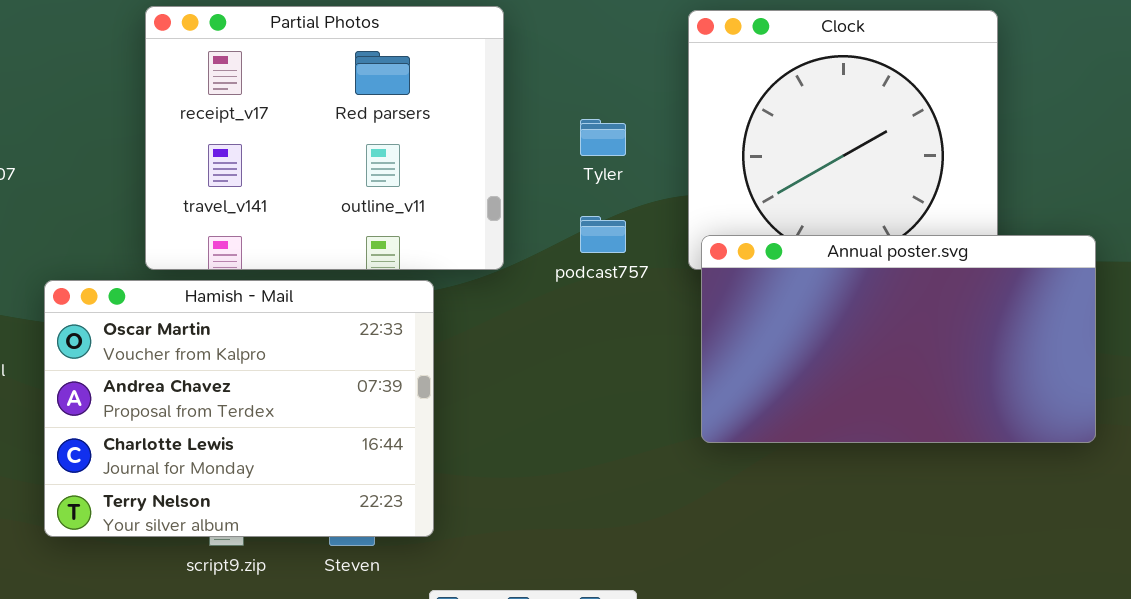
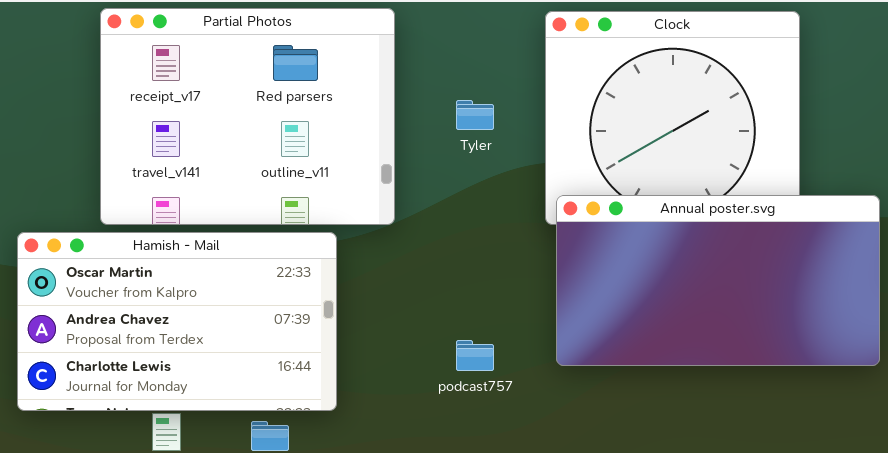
podcast757: [580,216,626,253] -> [456,340,494,371], moved
Hamish - Mail: [44,280,434,537] -> [17,232,337,411], resized

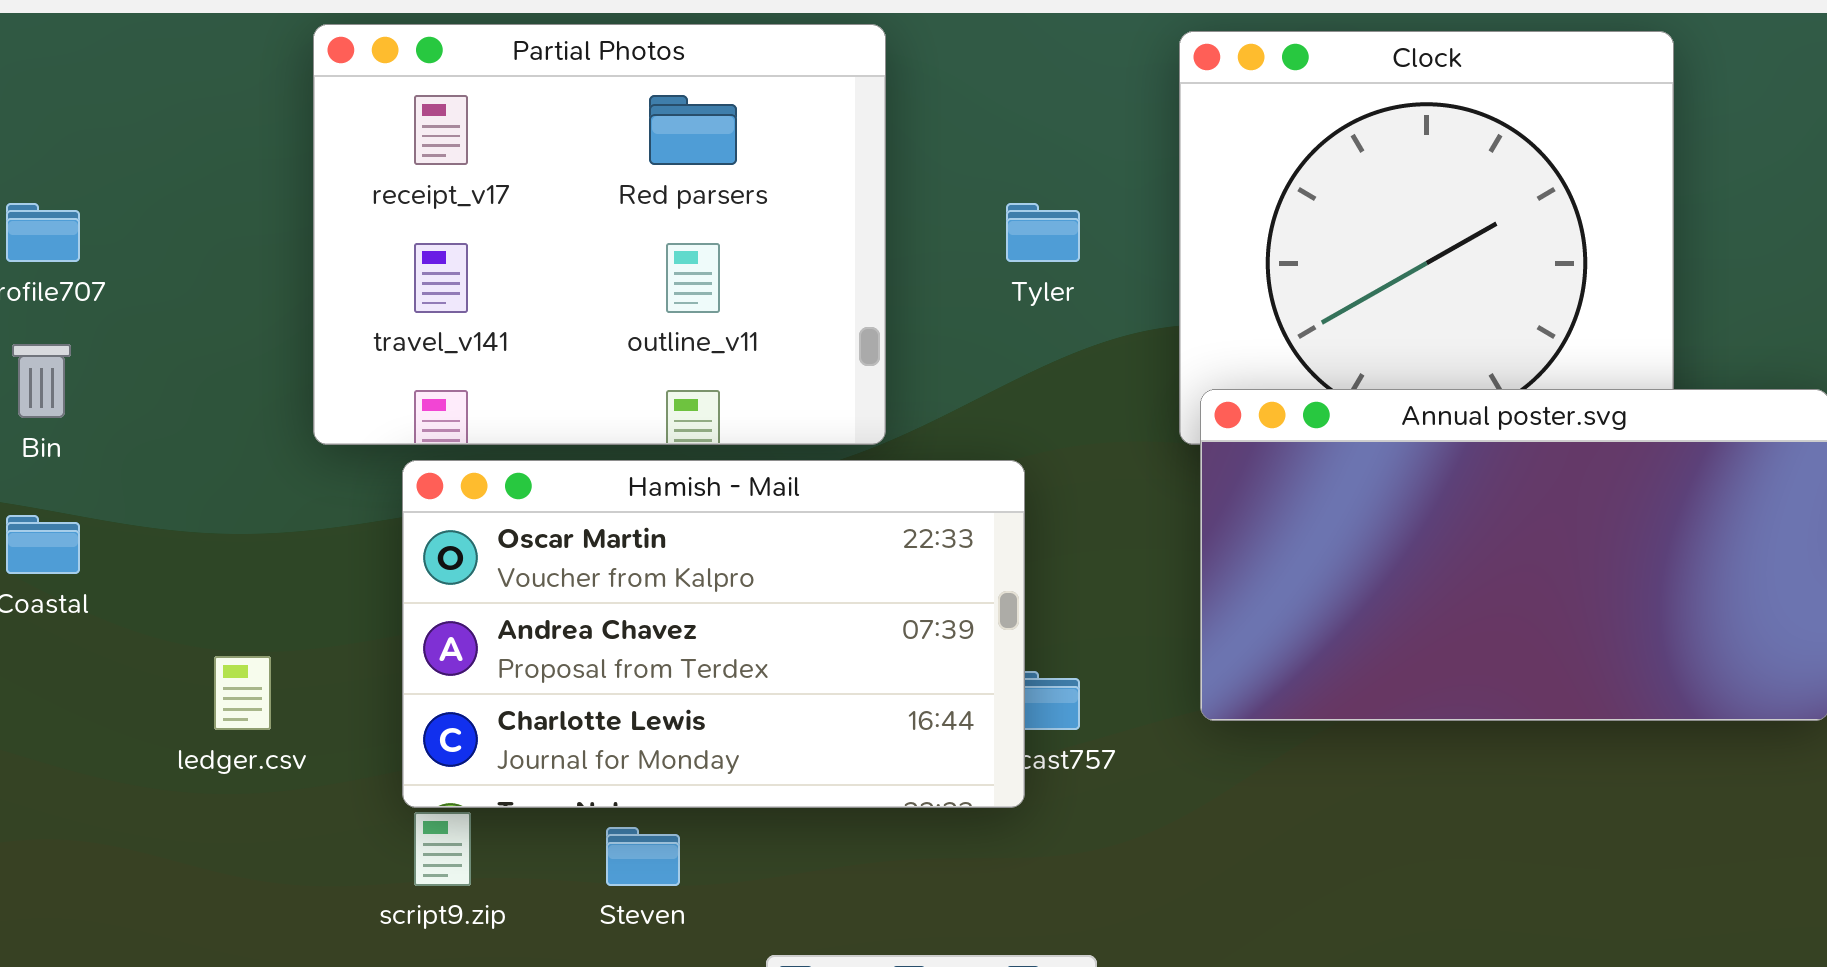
Hamish - Mail: [17,232,337,411] -> [402,460,1025,808], moved

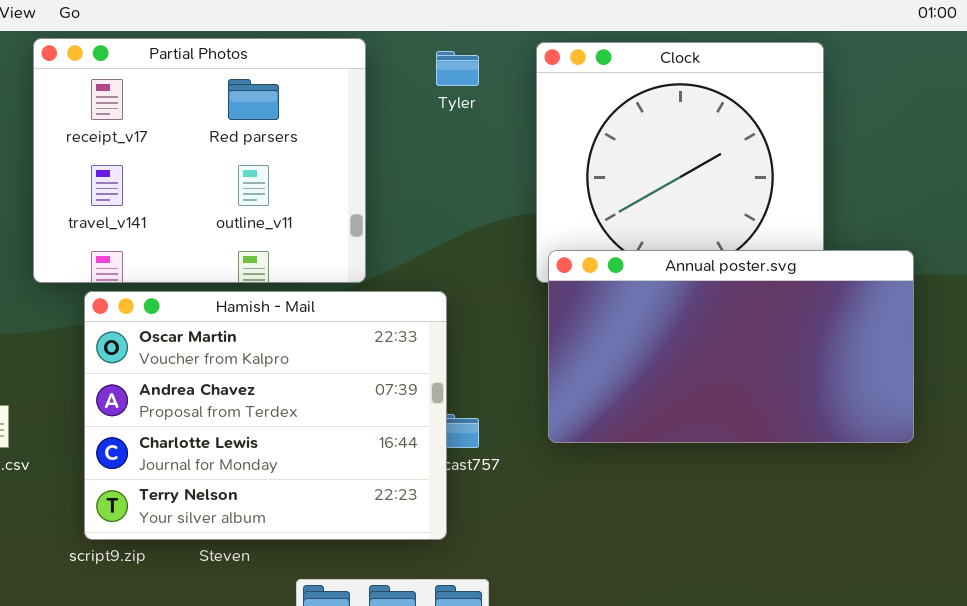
Tyler: [1006,203,1080,262] -> [436,51,479,86], moved
Hamish - Mail: [402,460,1025,808] -> [84,291,447,540], resized

